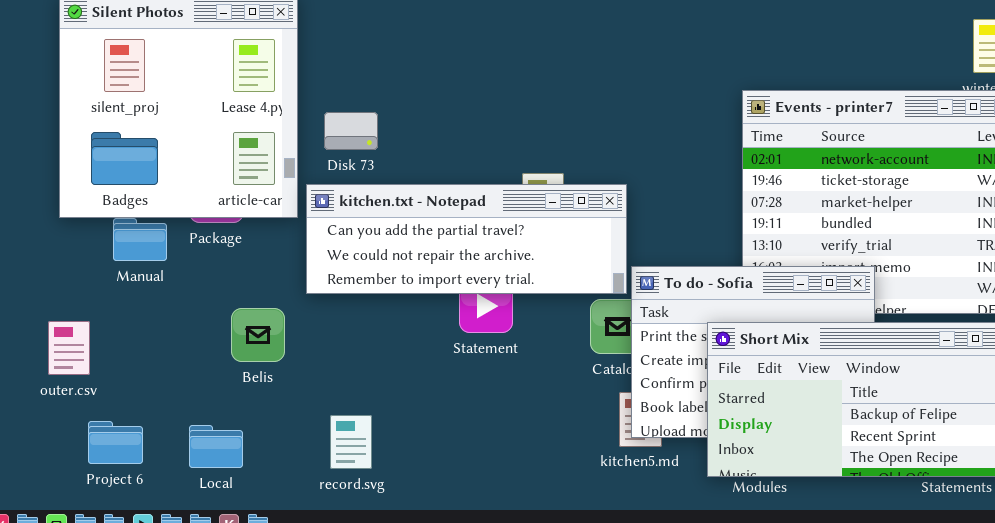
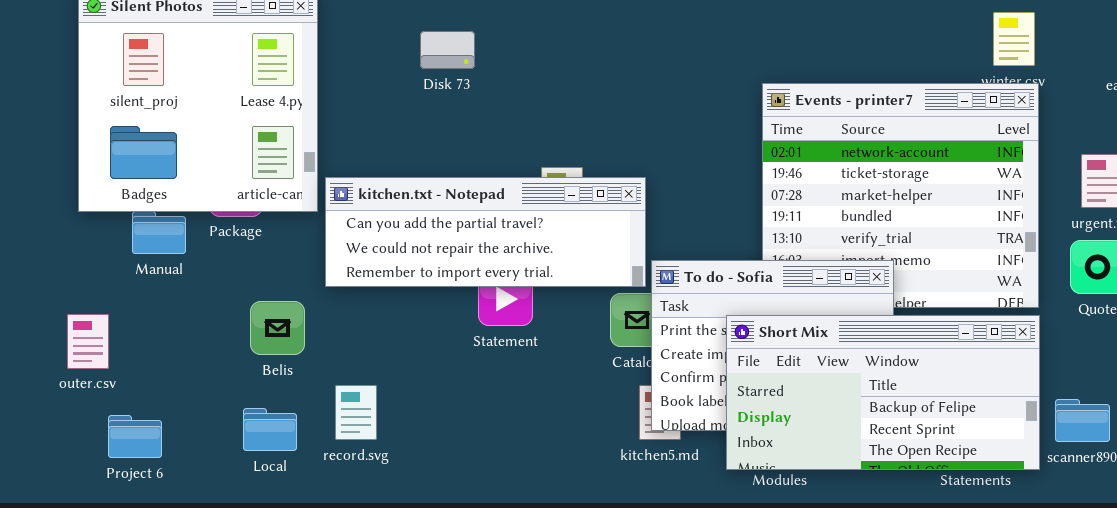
Disk 73: [324,112,378,150] -> [420,31,475,69], moved
record.svg: [330,415,372,469] -> [335,385,377,440], moved
Local: [189,425,243,468] -> [243,408,297,451], moved

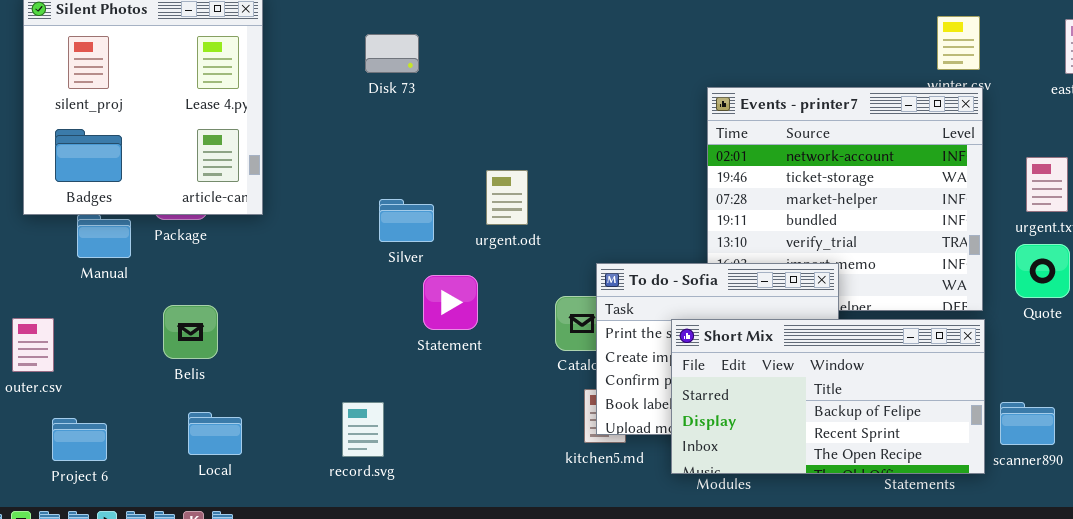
kitchen.txt - Notepad: [325,177,646,287] -> none, closed
Belis: [250,301,305,355] -> [163,305,218,359], moved
record.svg: [335,385,377,440] -> [342,402,384,457], moved

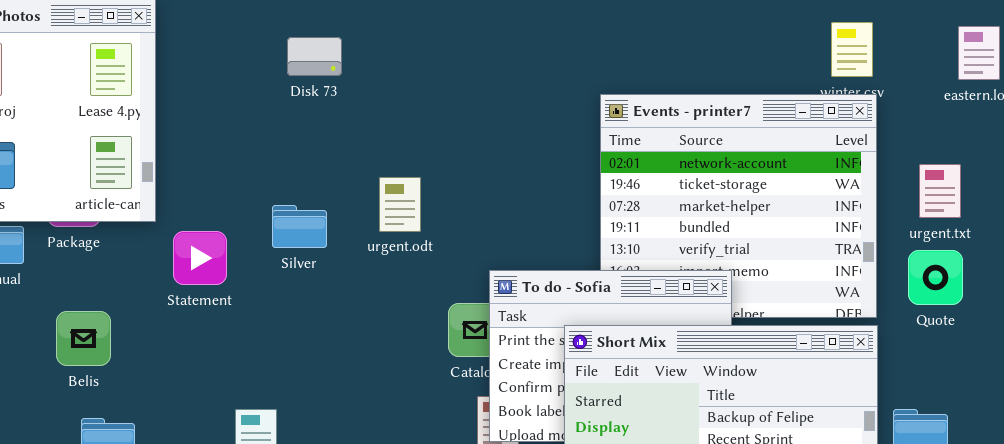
Disk 73: [365,34,419,73] -> [287,37,342,76], moved
Statement: [423,275,478,330] -> [173,231,227,285], moved

